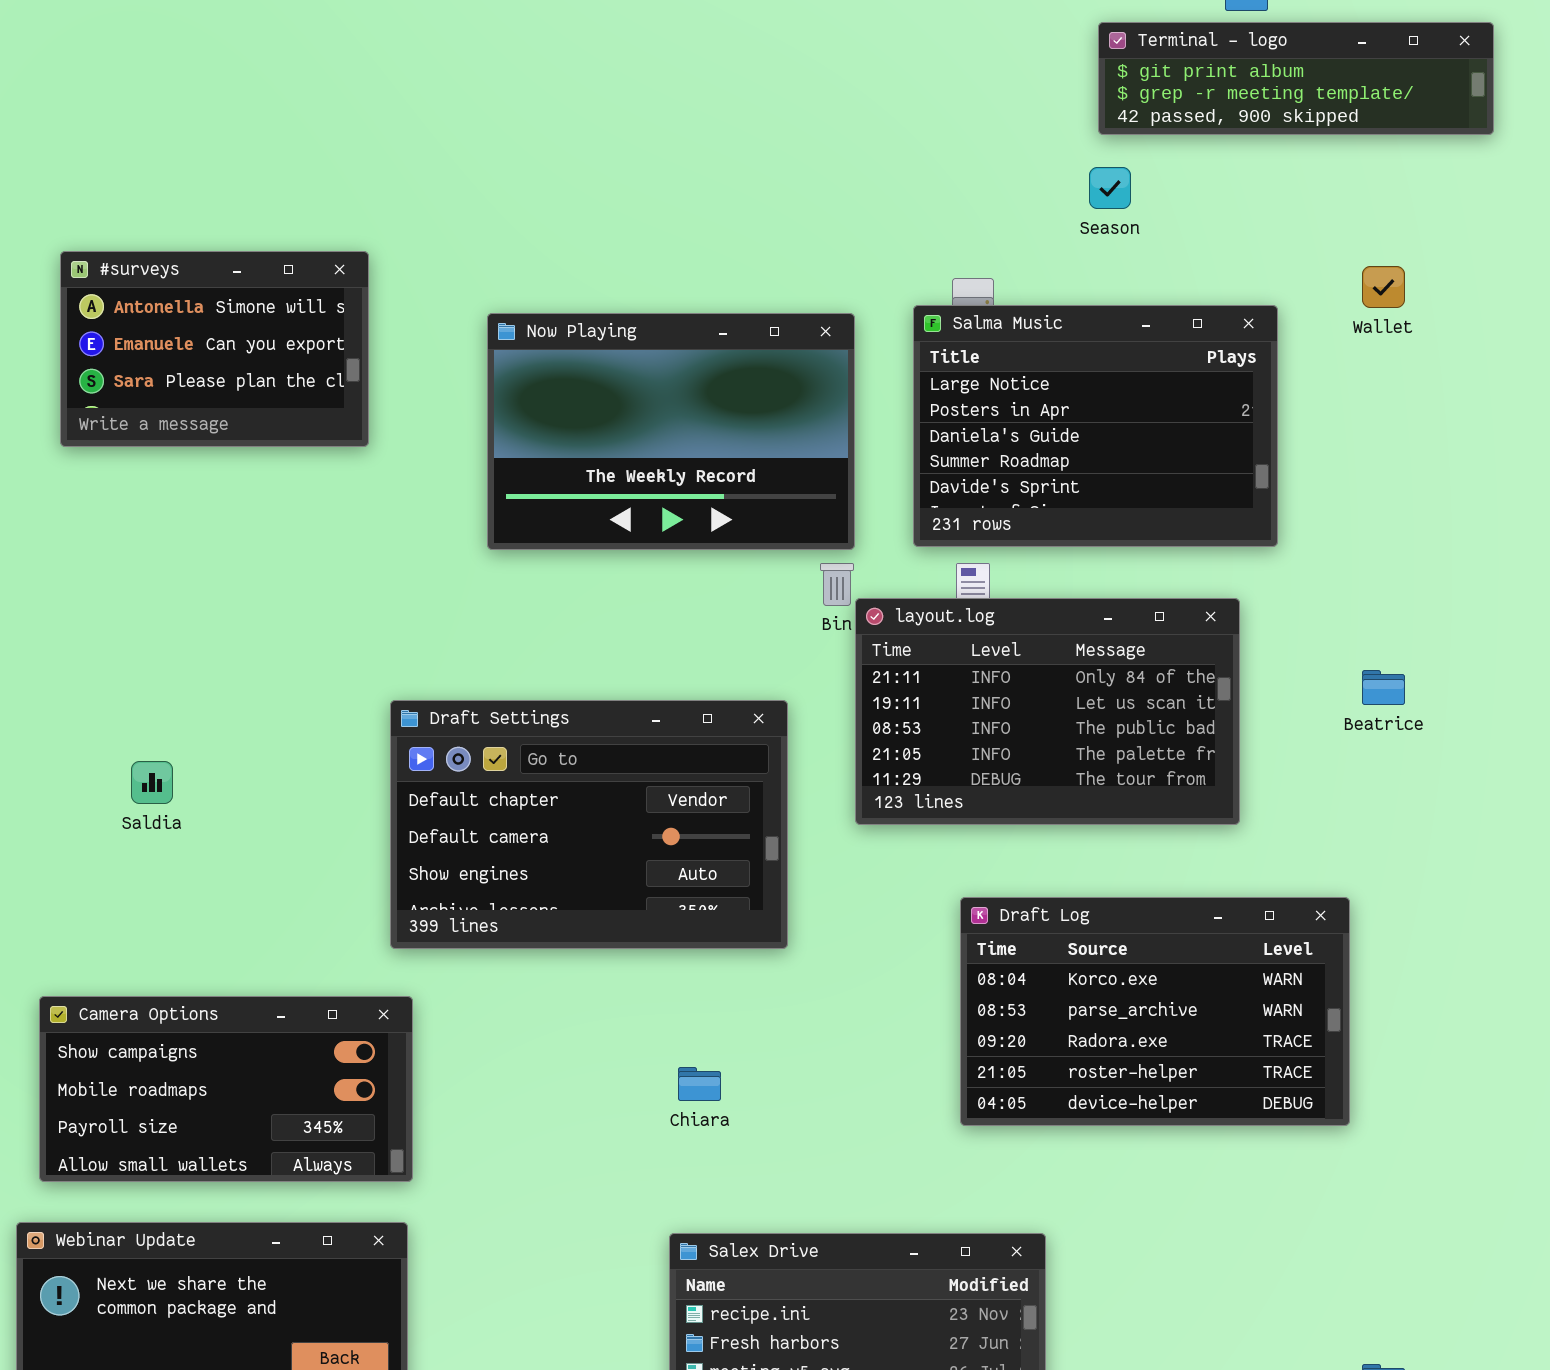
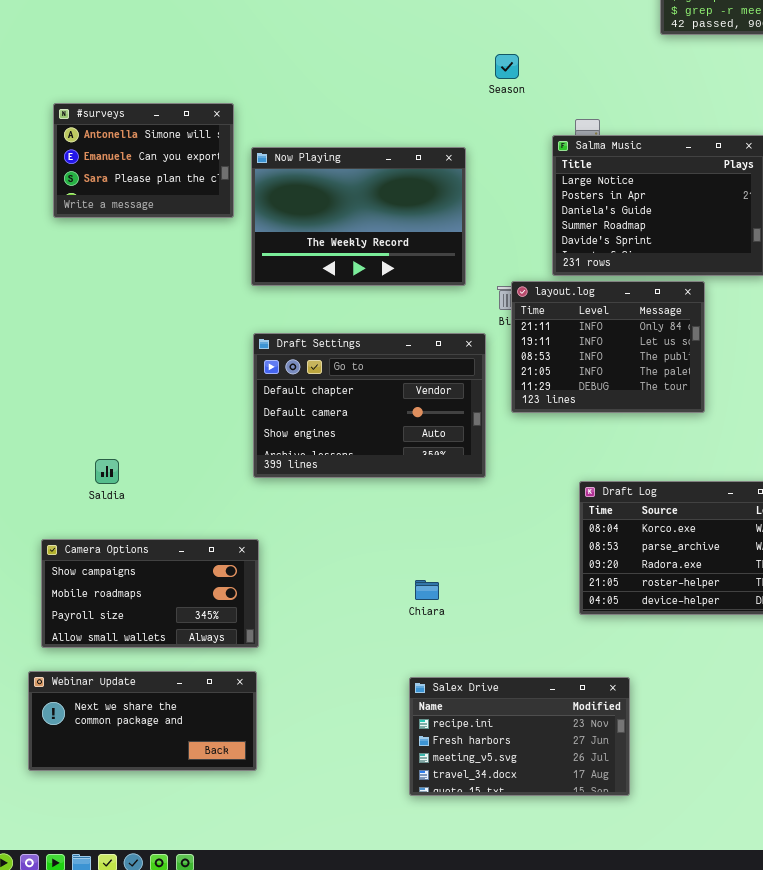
Season: [1089,167,1131,209] -> [495,54,519,79], moved
Now Playing: [487,313,855,550] -> [251,147,466,286], moved
layout.log: [855,598,1240,825] -> [511,281,705,413], moved, resized
Draft Settings: [390,700,788,949] -> [253,333,486,478], moved
Saldia: [131,761,173,804] -> [95,459,119,484], moved

